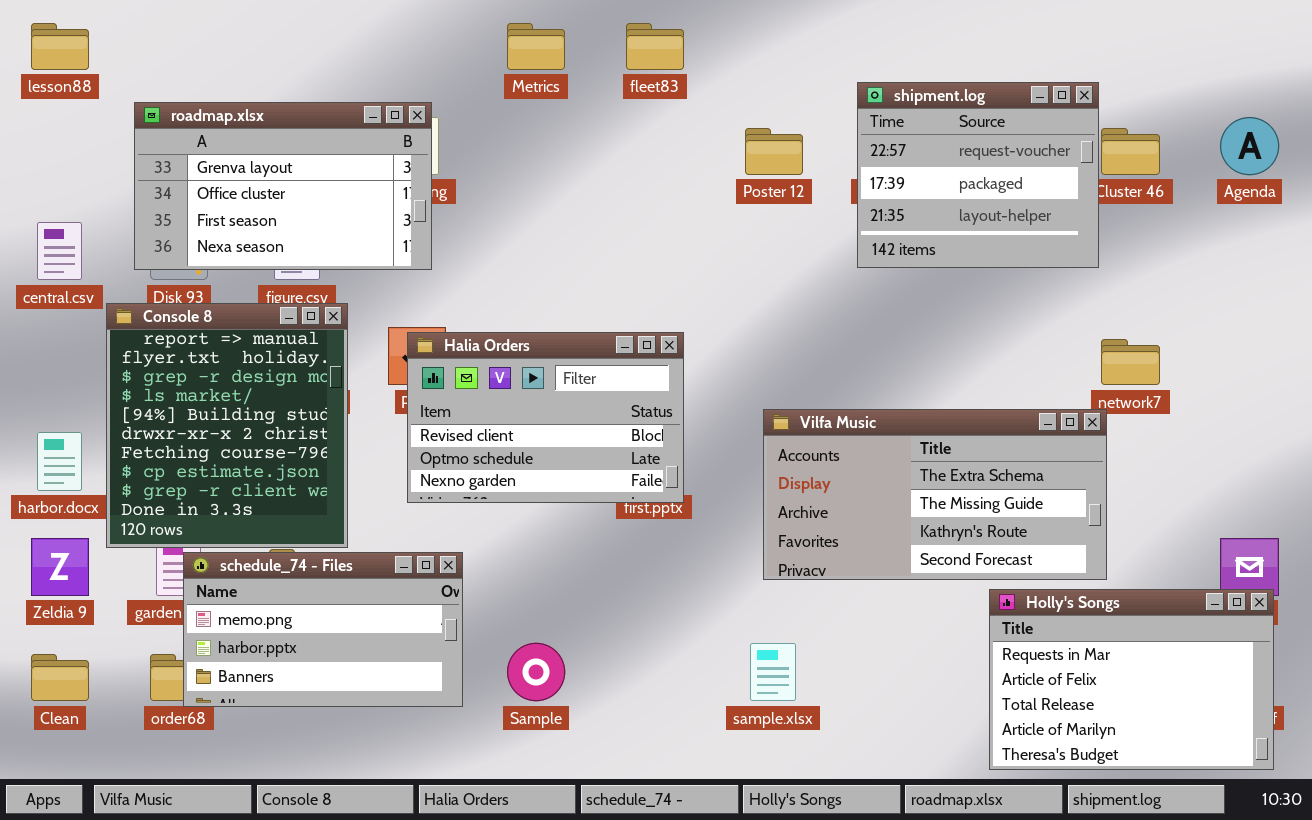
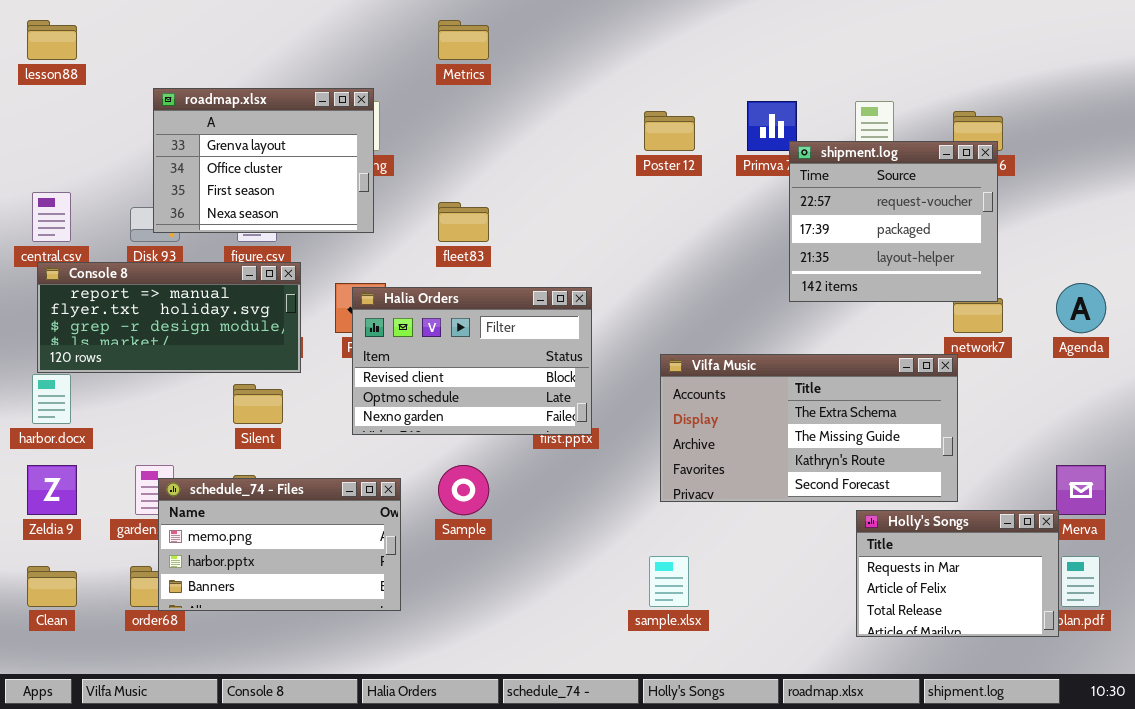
fleet83: [626,23,684,70] -> [438,202,489,242], moved
shipment.log: [857,82,1099,268] -> [789,141,998,302], moved
roadmap.xlsx: [134,102,432,270] -> [153,88,374,233], resized
Agenda: [1220,117,1279,175] -> [1056,283,1106,333], moved
Console 8: [106,303,348,548] -> [37,262,301,373], resized
Holly's Songs: [989,589,1274,770] -> [856,510,1059,637], resized
Sample: [507,643,565,701] -> [438,465,489,515], moved

